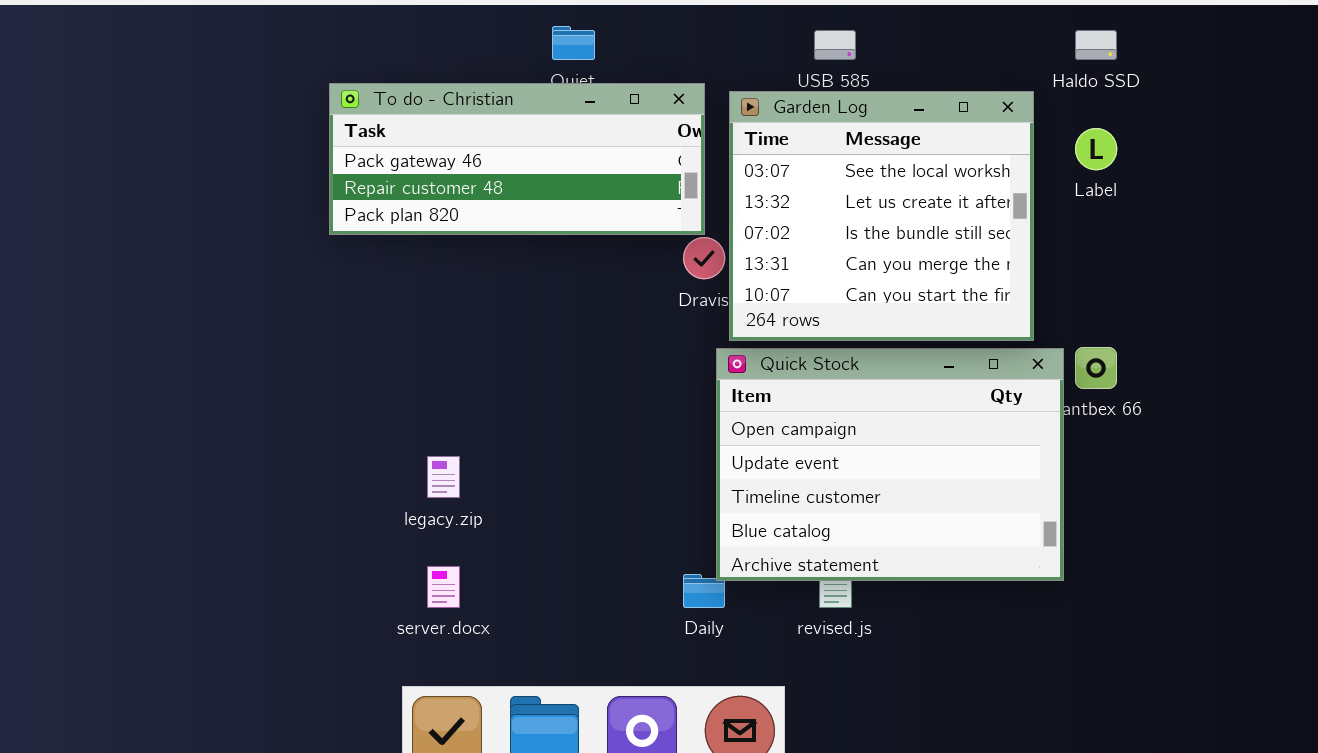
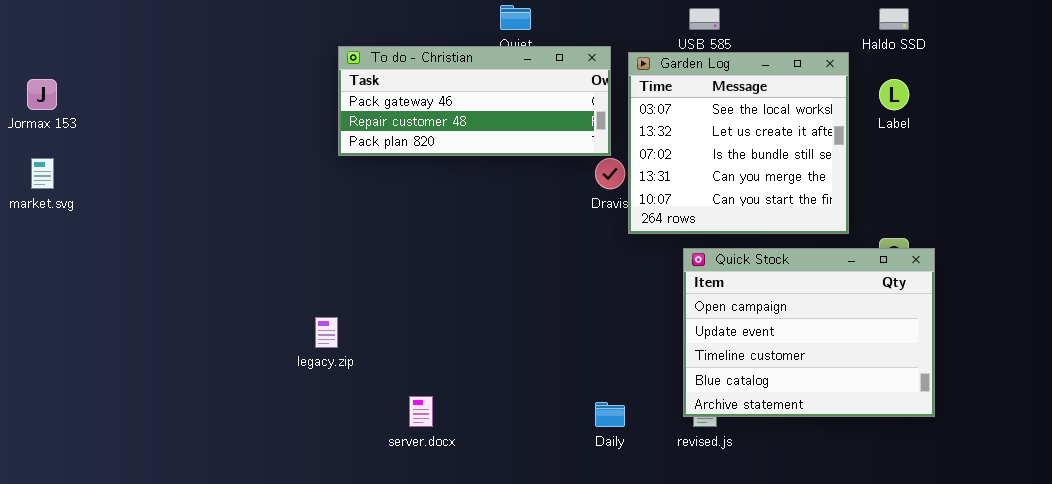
Quick Stock: [716,348,1064,581] -> [683,248,935,417], moved
legacy.zip: [427,456,460,498] -> [315,317,338,348], moved

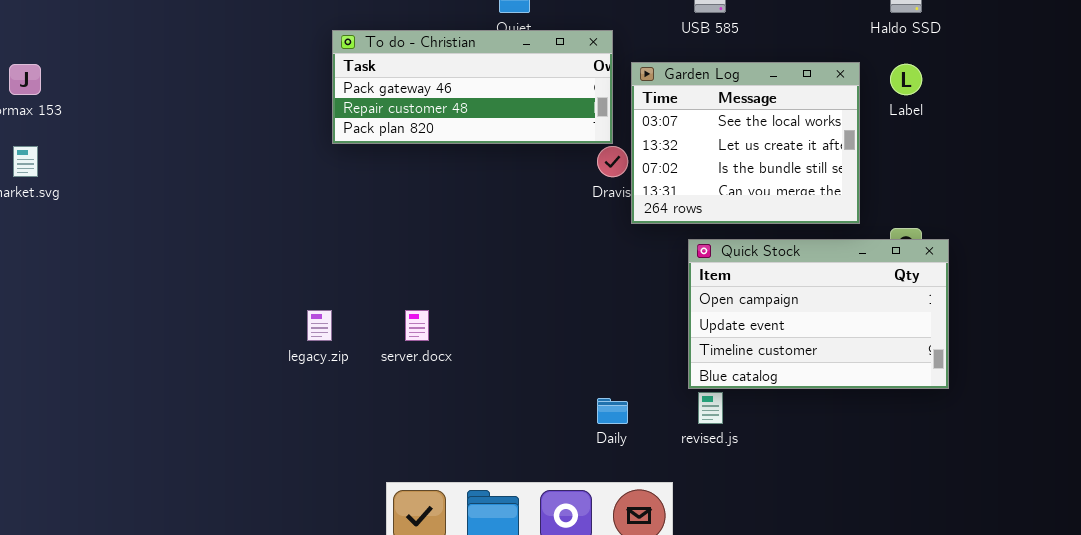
Garden Log: [628,52,849,234] -> [631,62,860,224], resized
Quick Stock: [683,248,935,417] -> [688,239,949,389], resized
server.docx: [409,396,433,427] -> [405,310,429,341], moved

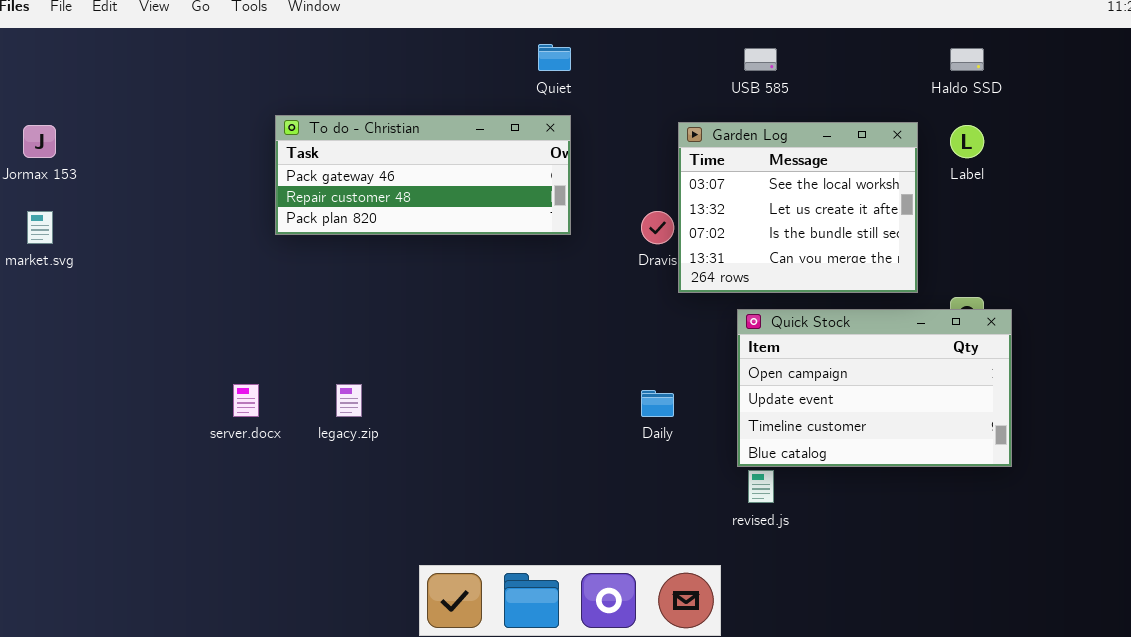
To do - Christian: [332,30,613,144] -> [275,115,571,235], moved
server.docx: [405,310,429,341] -> [233,384,259,417], moved
Daily: [597,398,628,424] -> [641,390,674,417], moved

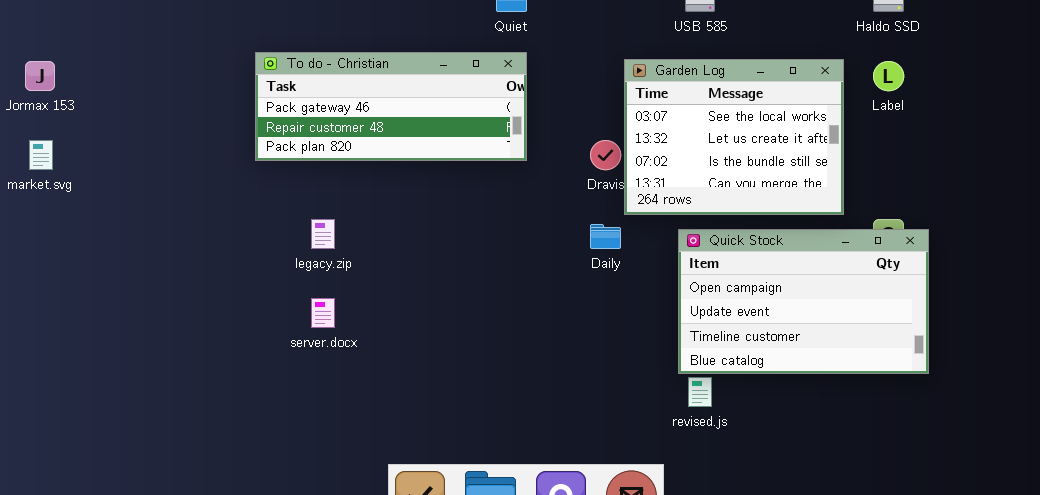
server.docx: [233,384,259,417] -> [311,298,335,328], moved
legacy.zip: [336,384,362,417] -> [311,219,335,249], moved
Daily: [641,390,674,417] -> [590,224,621,249], moved

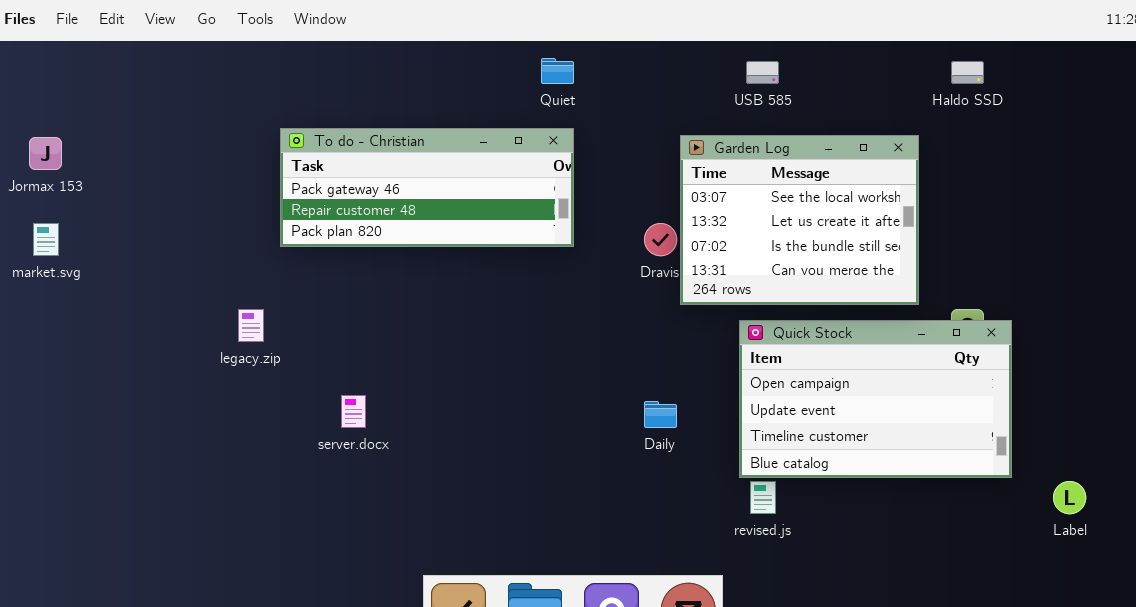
Label: [873,61,904,91] -> [1053,481,1086,514], moved
legacy.zip: [311,219,335,249] -> [238,309,264,342], moved
Daily: [590,224,621,249] -> [644,401,677,428], moved

